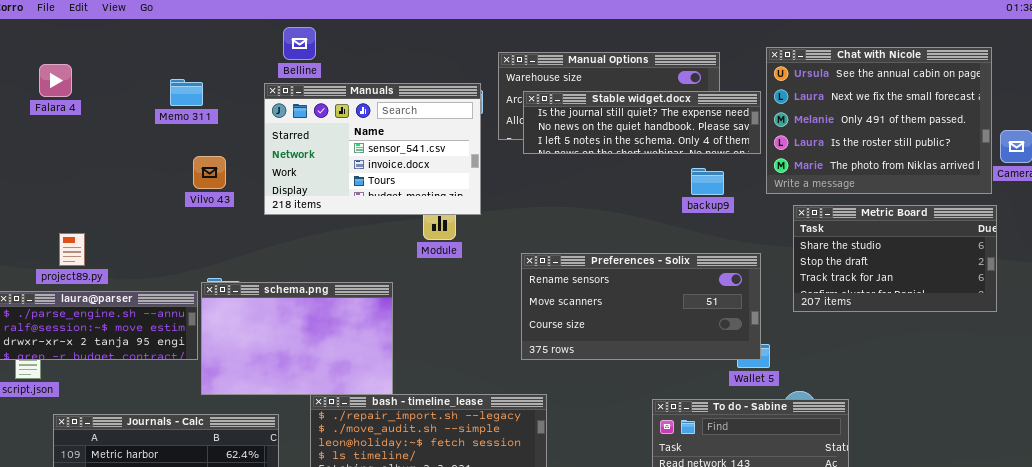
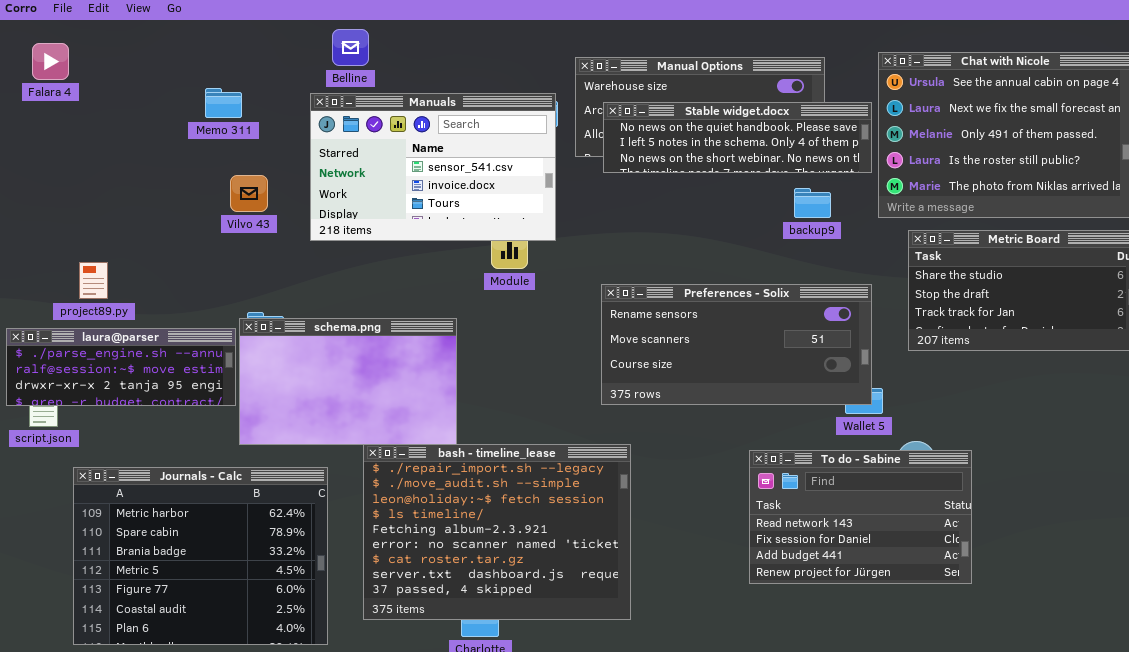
Falara 4: [39,64,72,97] -> [32,43,69,80], moved
Stable widget.docx: [523,91,761,154] -> [603,102,872,173], scrolled down 1 row

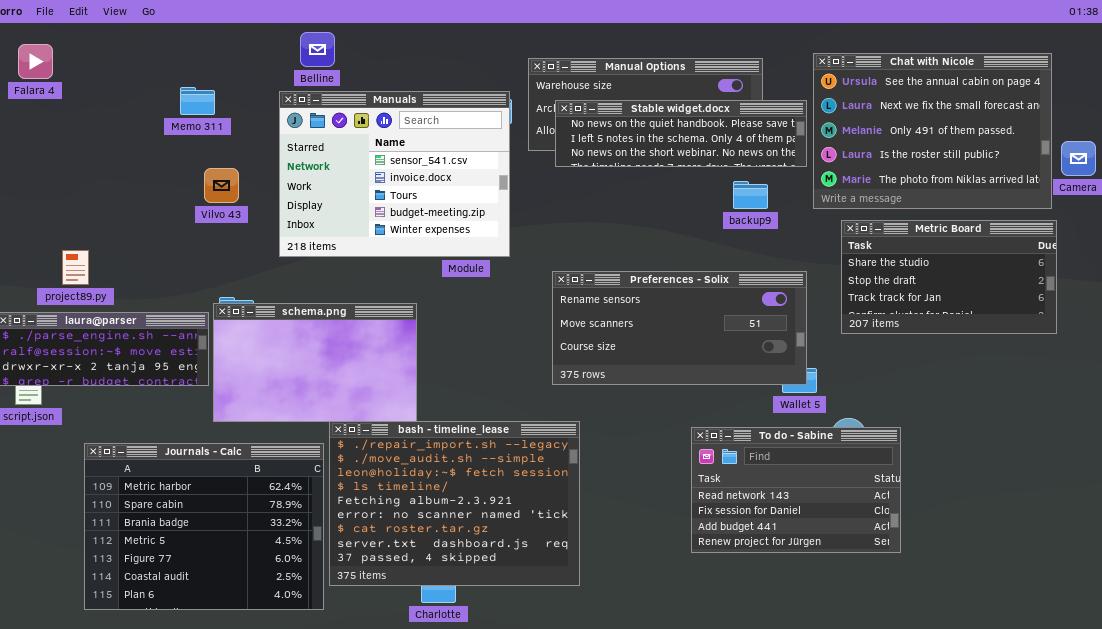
Manuals: [310,93,556,241] -> [279,91,510,257], resized
Journals - Calc: [73,467,328,645] -> [84,443,324,610], moved

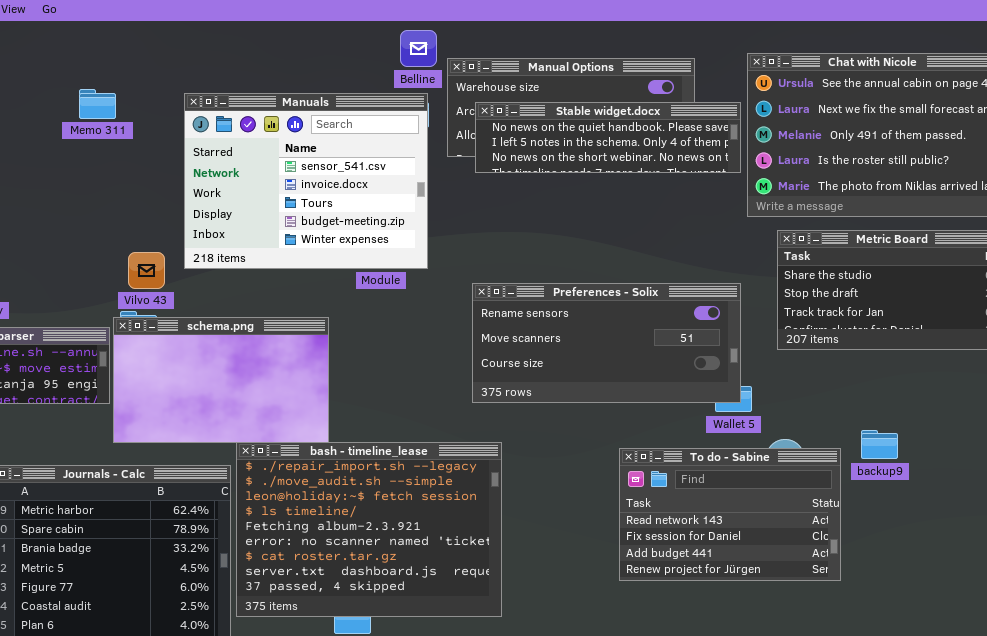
Belline: [300,32,335,67] -> [400,30,437,67], moved
Vilvo 43: [204,168,239,203] -> [128,252,165,289], moved
backup9: [733,181,768,209] -> [861,430,898,459], moved

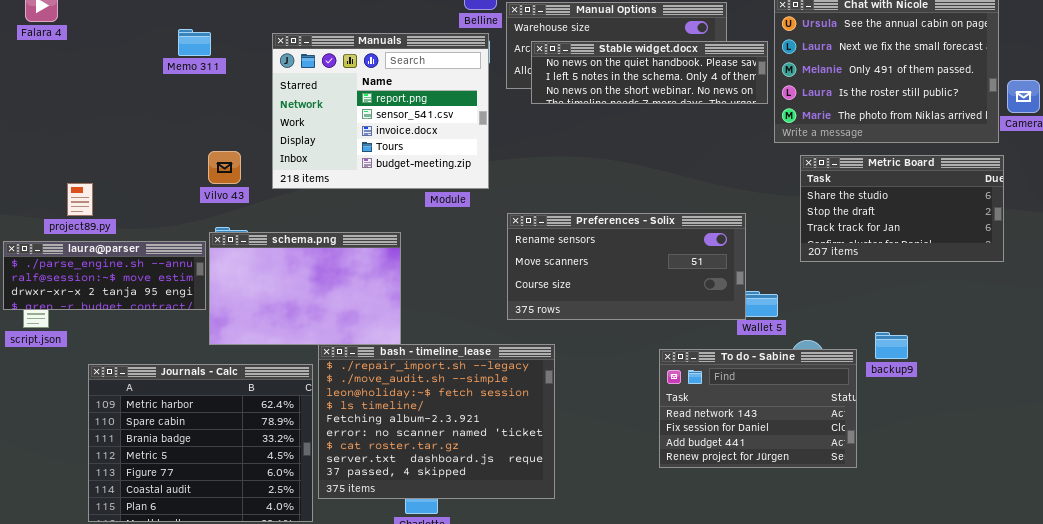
Manuals: [184,93,428,269] -> [272,33,489,189], scrolled up 1 row
Vilvo 43: [128,252,165,289] -> [208,151,241,184], moved
Preferences - Solix: [472,283,741,403] -> [507,213,746,320], moved

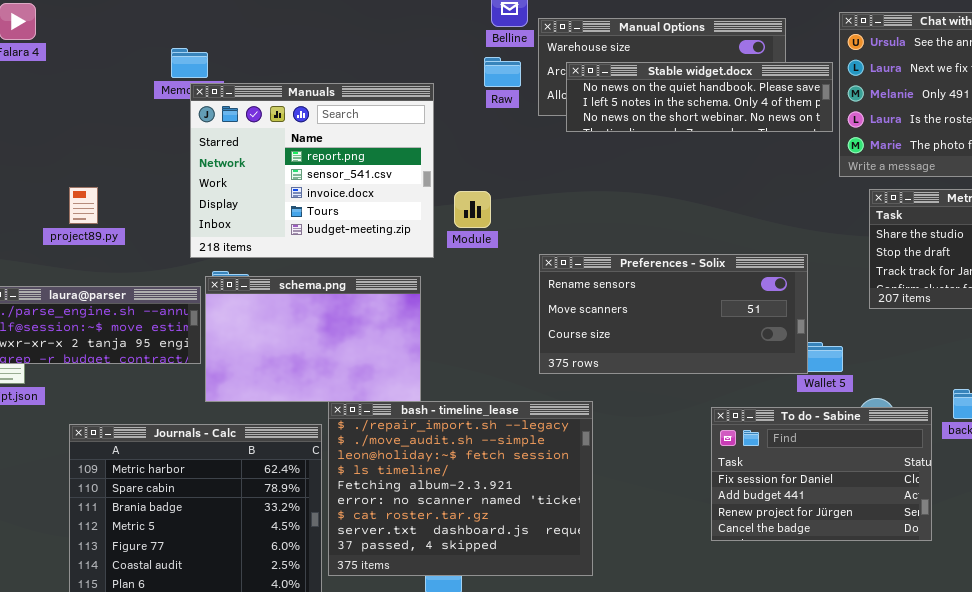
Manuals: [272,33,489,189] -> [190,83,434,258], moved
project89.py: [67,183,93,216] -> [69,187,98,224], moved
To do - Sabine: [659,349,857,468] -> [711,407,932,541], scrolled down 1 row

